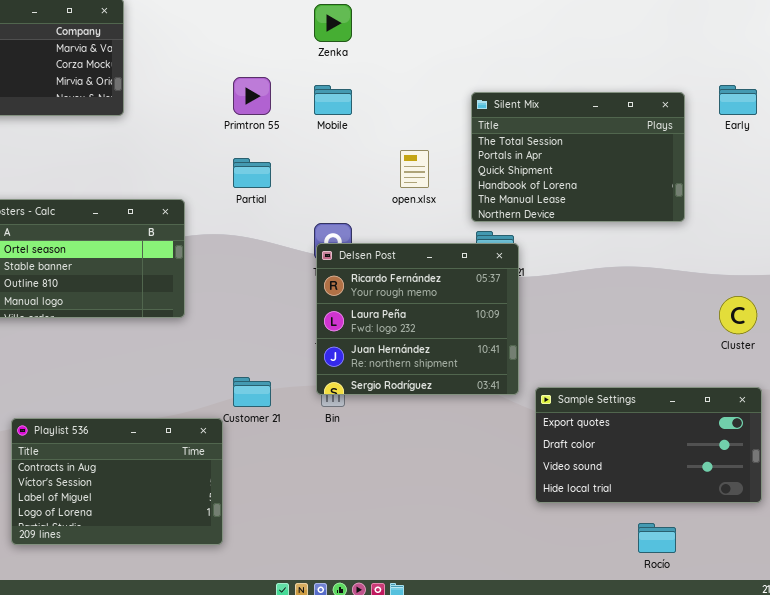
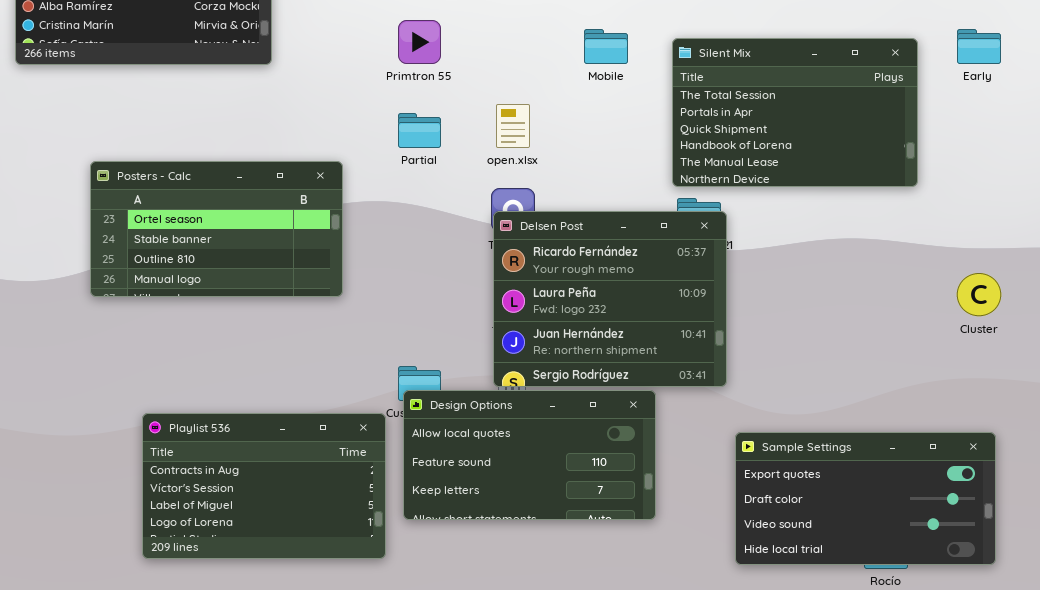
Mobile: [314,85,352,115] -> [584,29,628,64], moved
open.xlsx: [400,150,429,188] -> [496,104,530,148], moved
Sample Settings: [535,387,762,503] -> [735,432,996,565], moved
Design Options: none -> [403,390,656,520], opened

